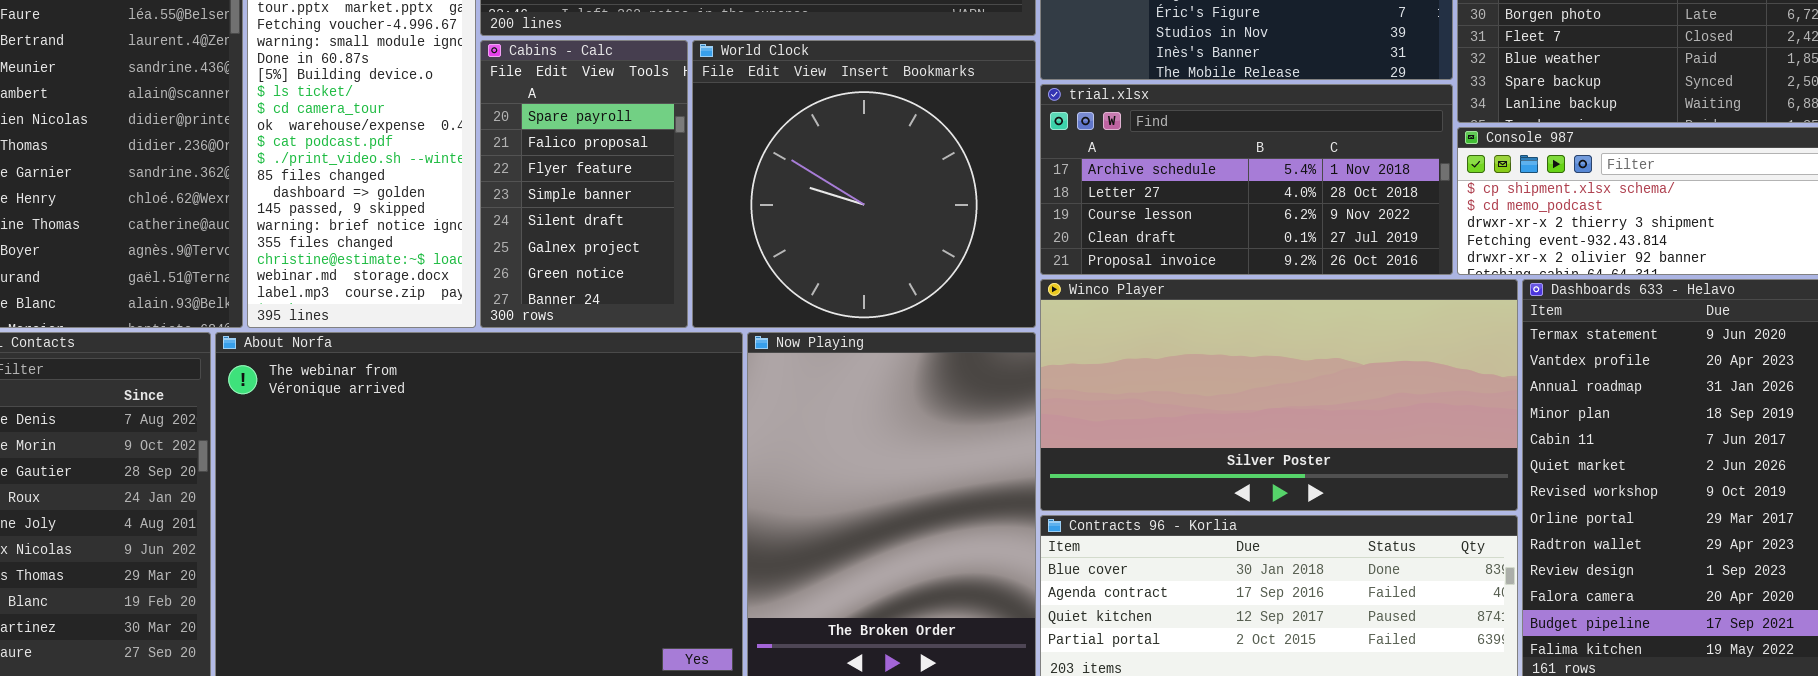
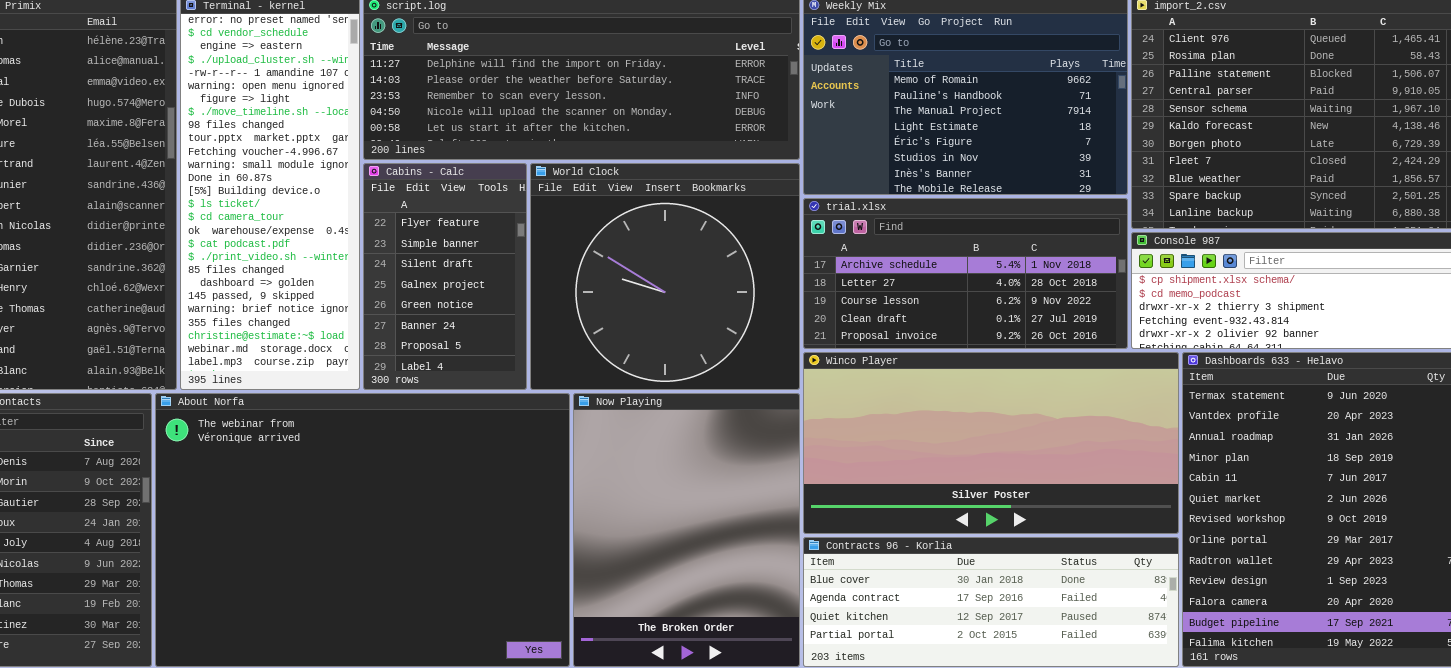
Cabins - Calc: [480,40,688,328] -> [363,163,527,390], scrolled down 2 rows

